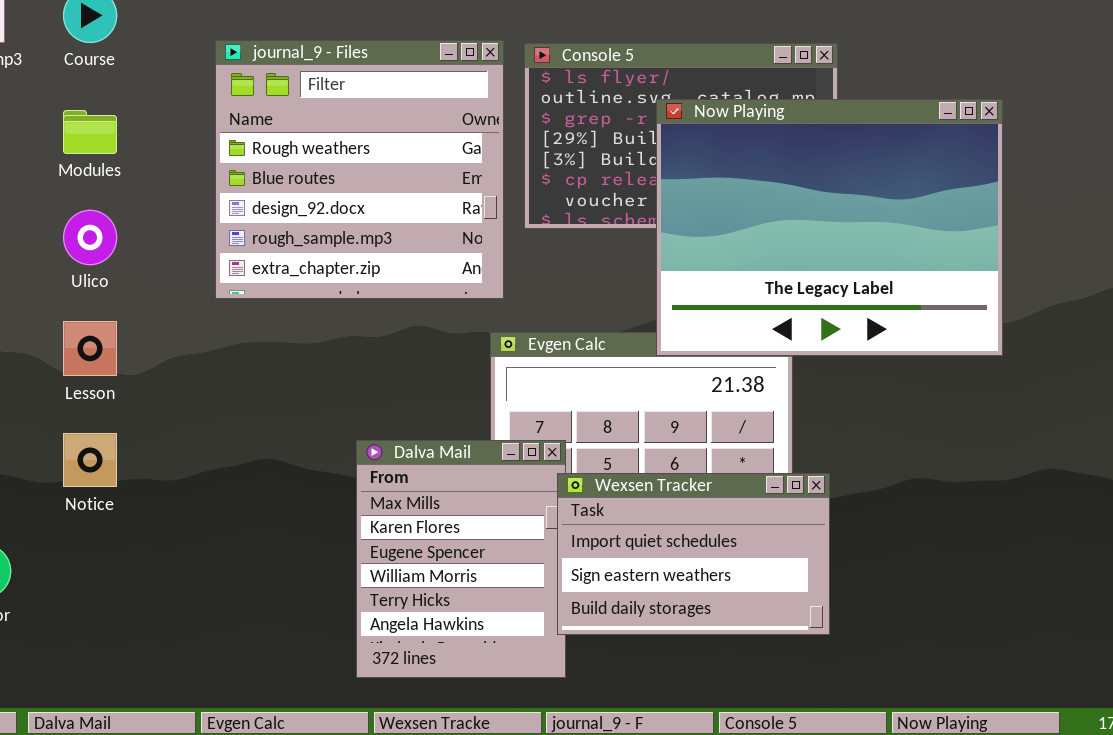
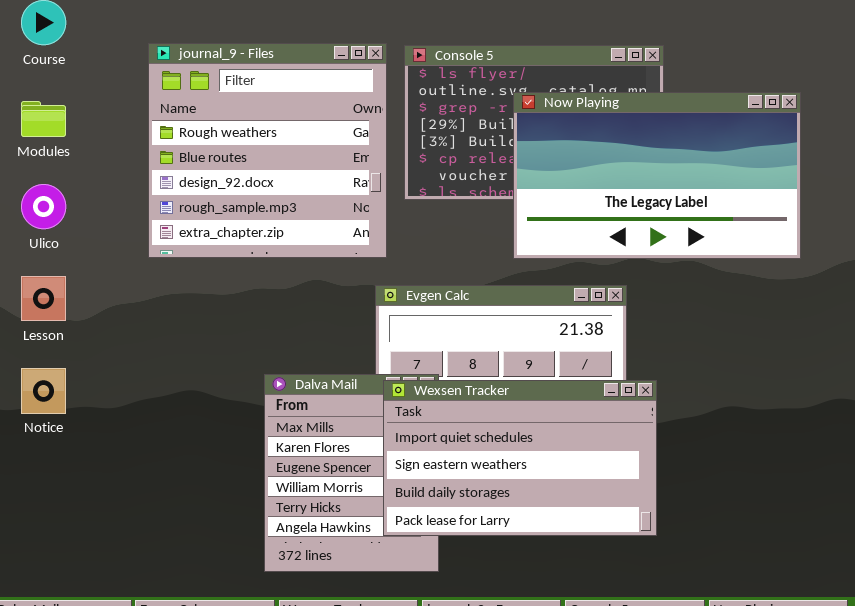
Now Playing: [656,99,1003,356] -> [513,92,801,259], resized
Wexsen Tracker: [557,473,830,635] -> [383,380,657,536], resized

